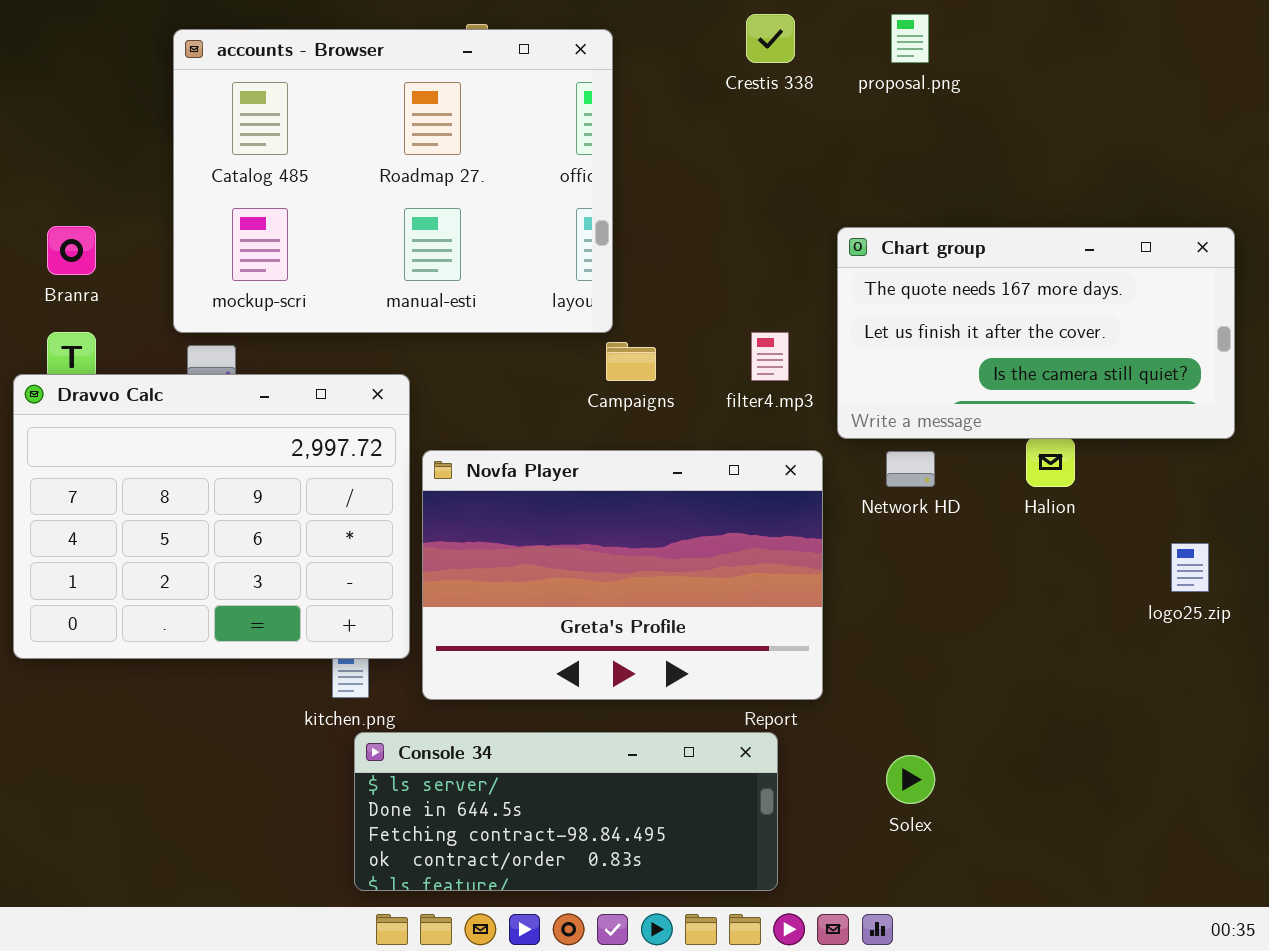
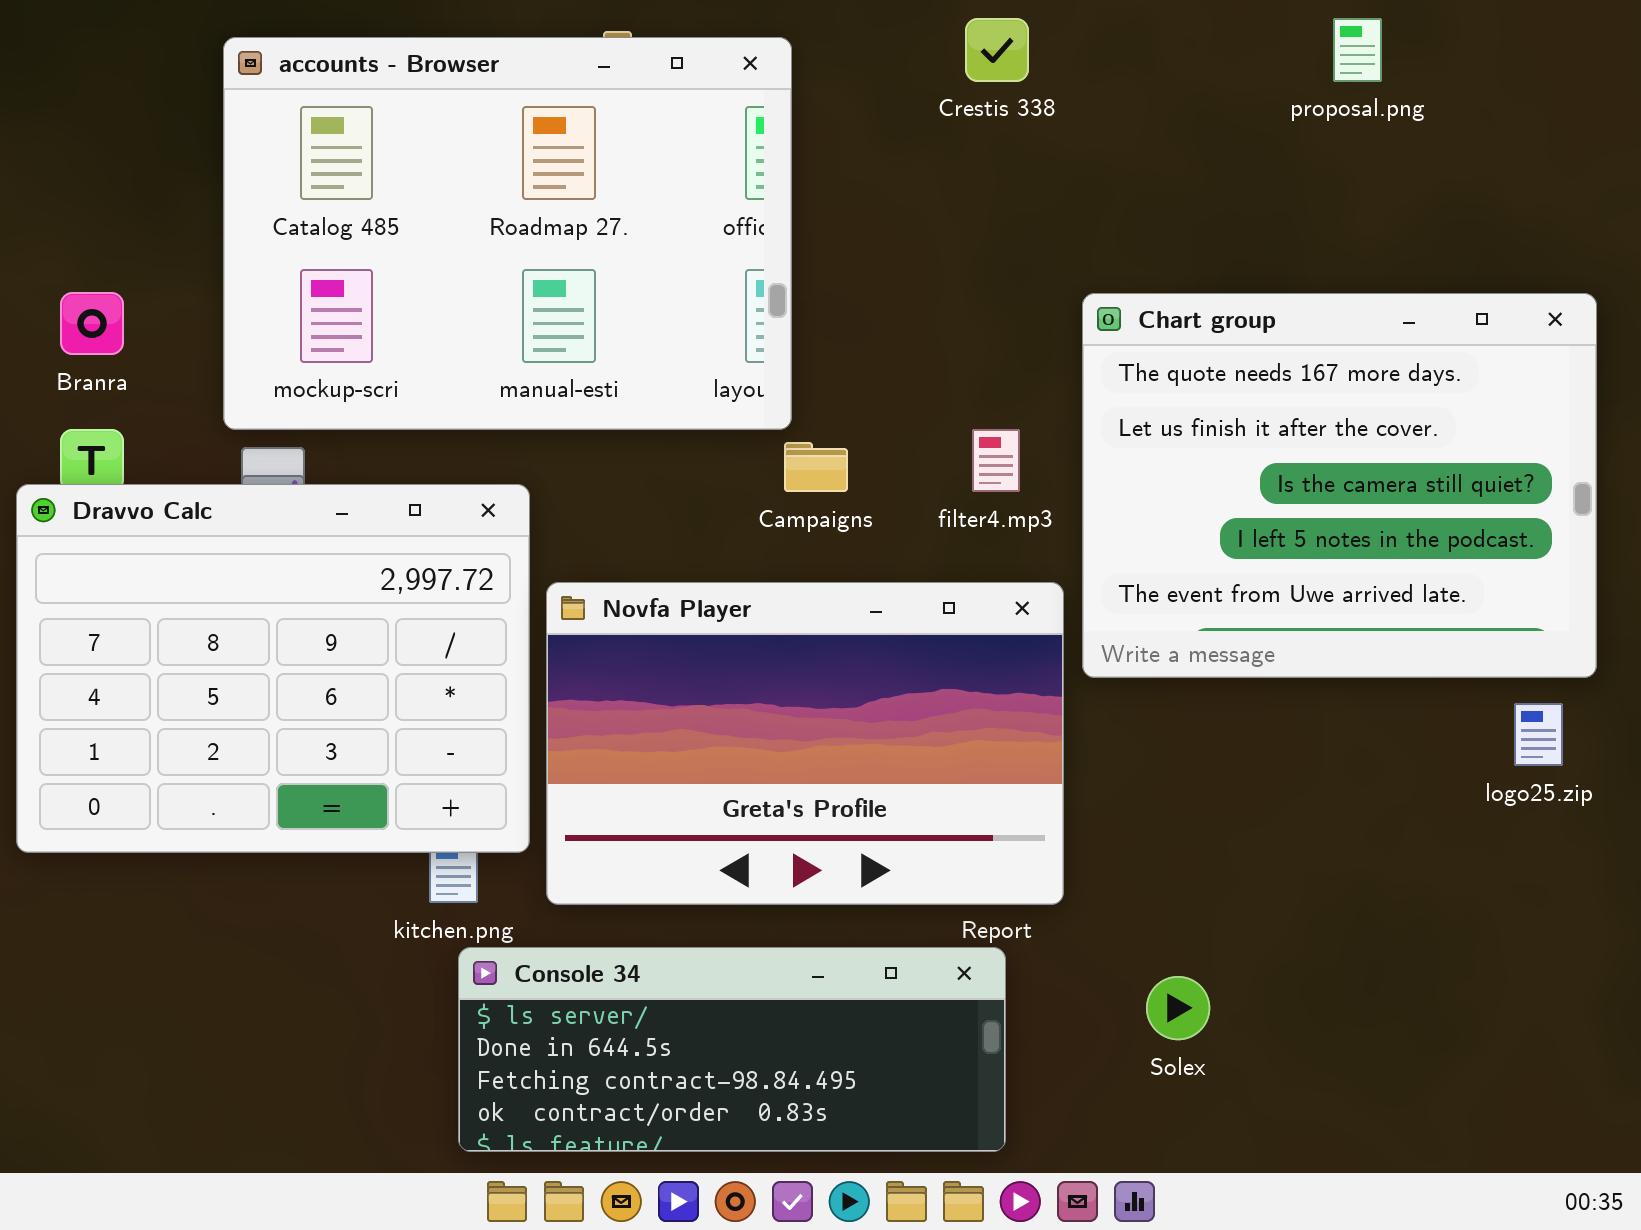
proposal.png: [891,14,929,63] -> [1333,18,1382,82], moved
Chart group: [837,227,1235,439] -> [1082,293,1597,678], resized

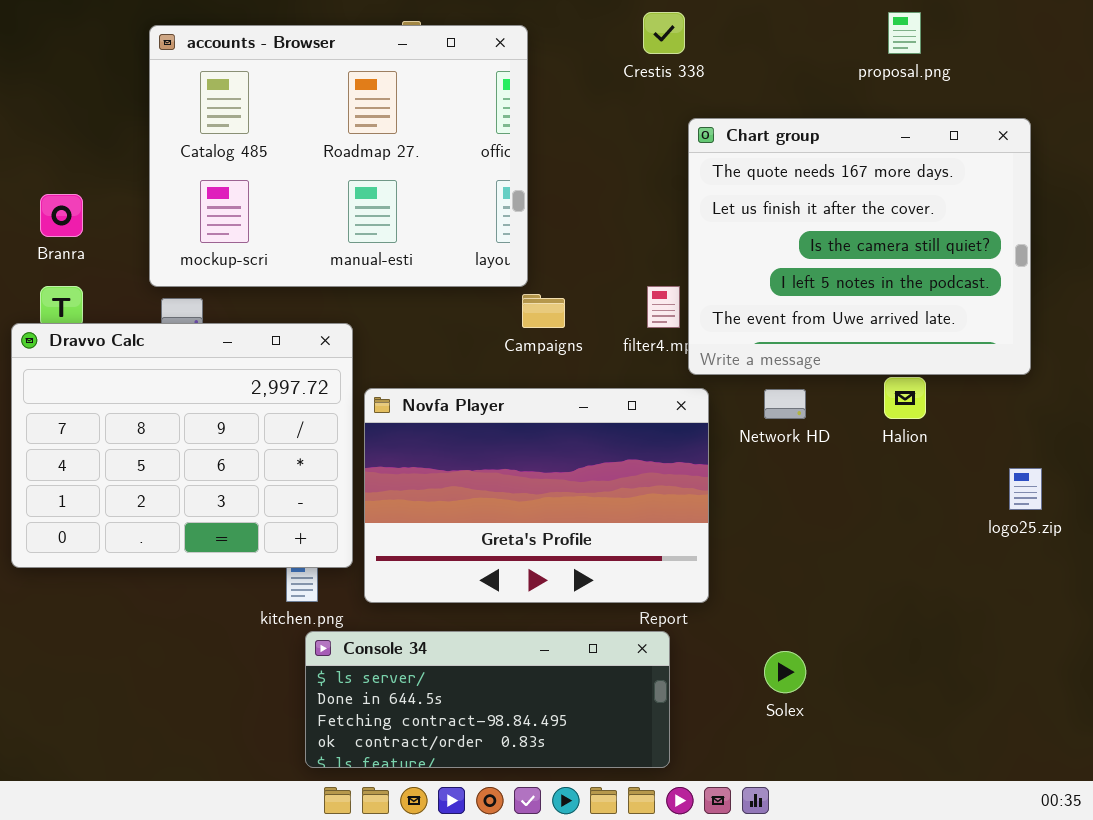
Chart group: [1082,293,1597,678] -> [688,118,1031,375], moved

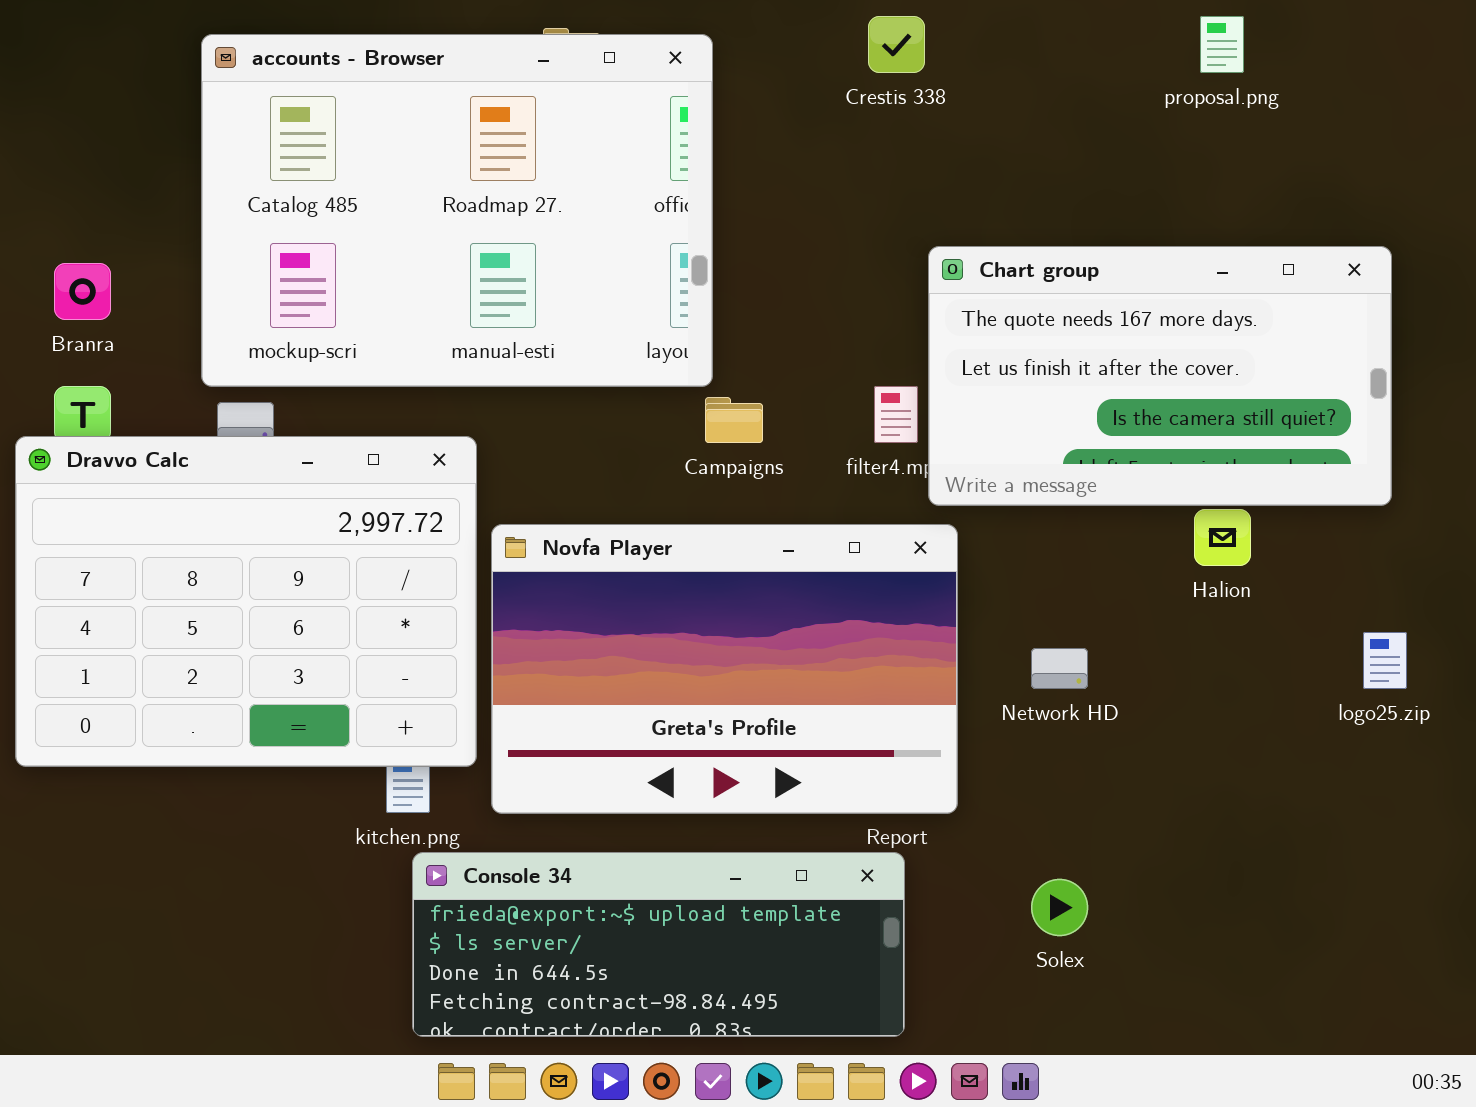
Chart group: [688,118,1031,375] -> [928,246,1392,506], resized
Network HD: [764,389,806,419] -> [1031,648,1088,689], moved
Console 34: [305,631,670,768] -> [412,852,905,1037], scrolled up 1 row

